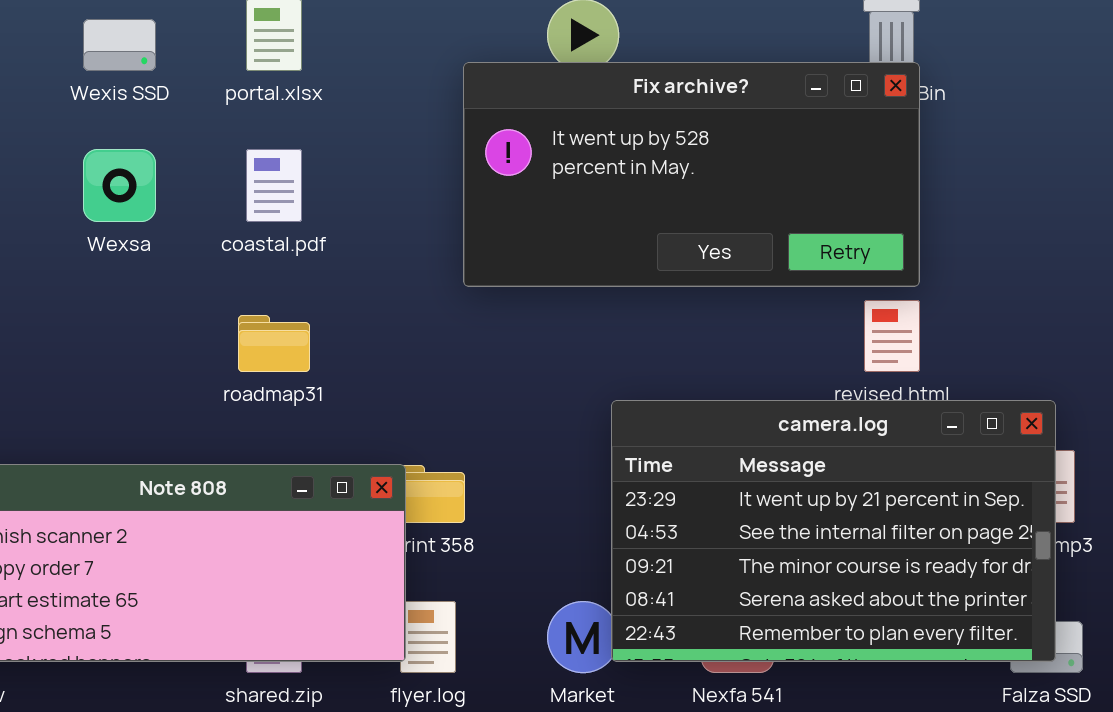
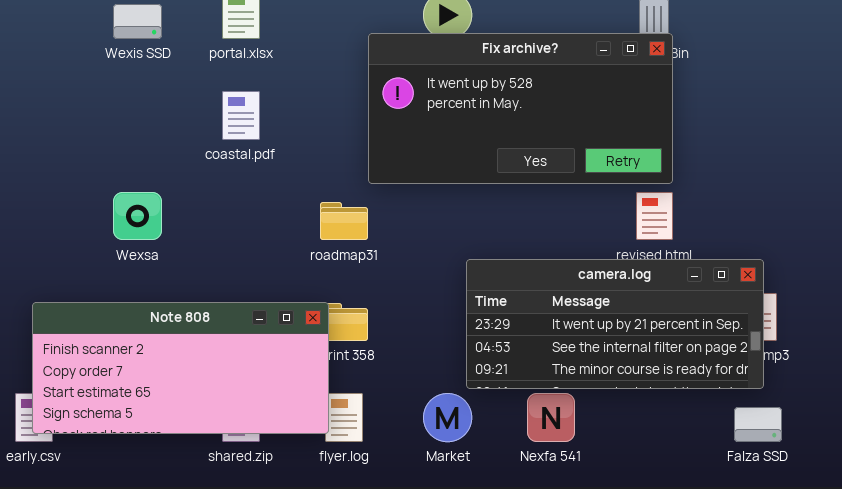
Wexsa: [83,149,156,222] -> [113,192,162,240], moved
roadmap31: [238,315,310,372] -> [320,202,368,240], moved
camera.log: [611,400,1056,662] -> [466,259,764,389], resized

